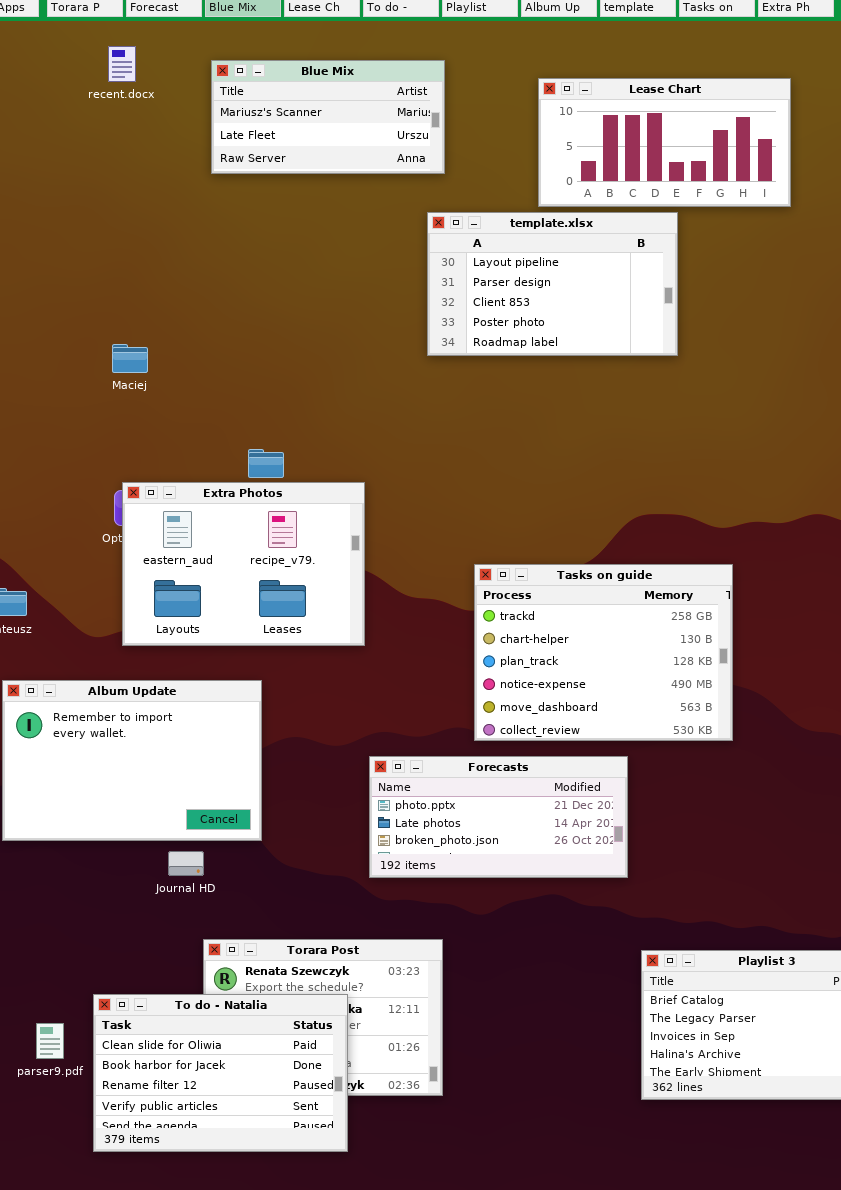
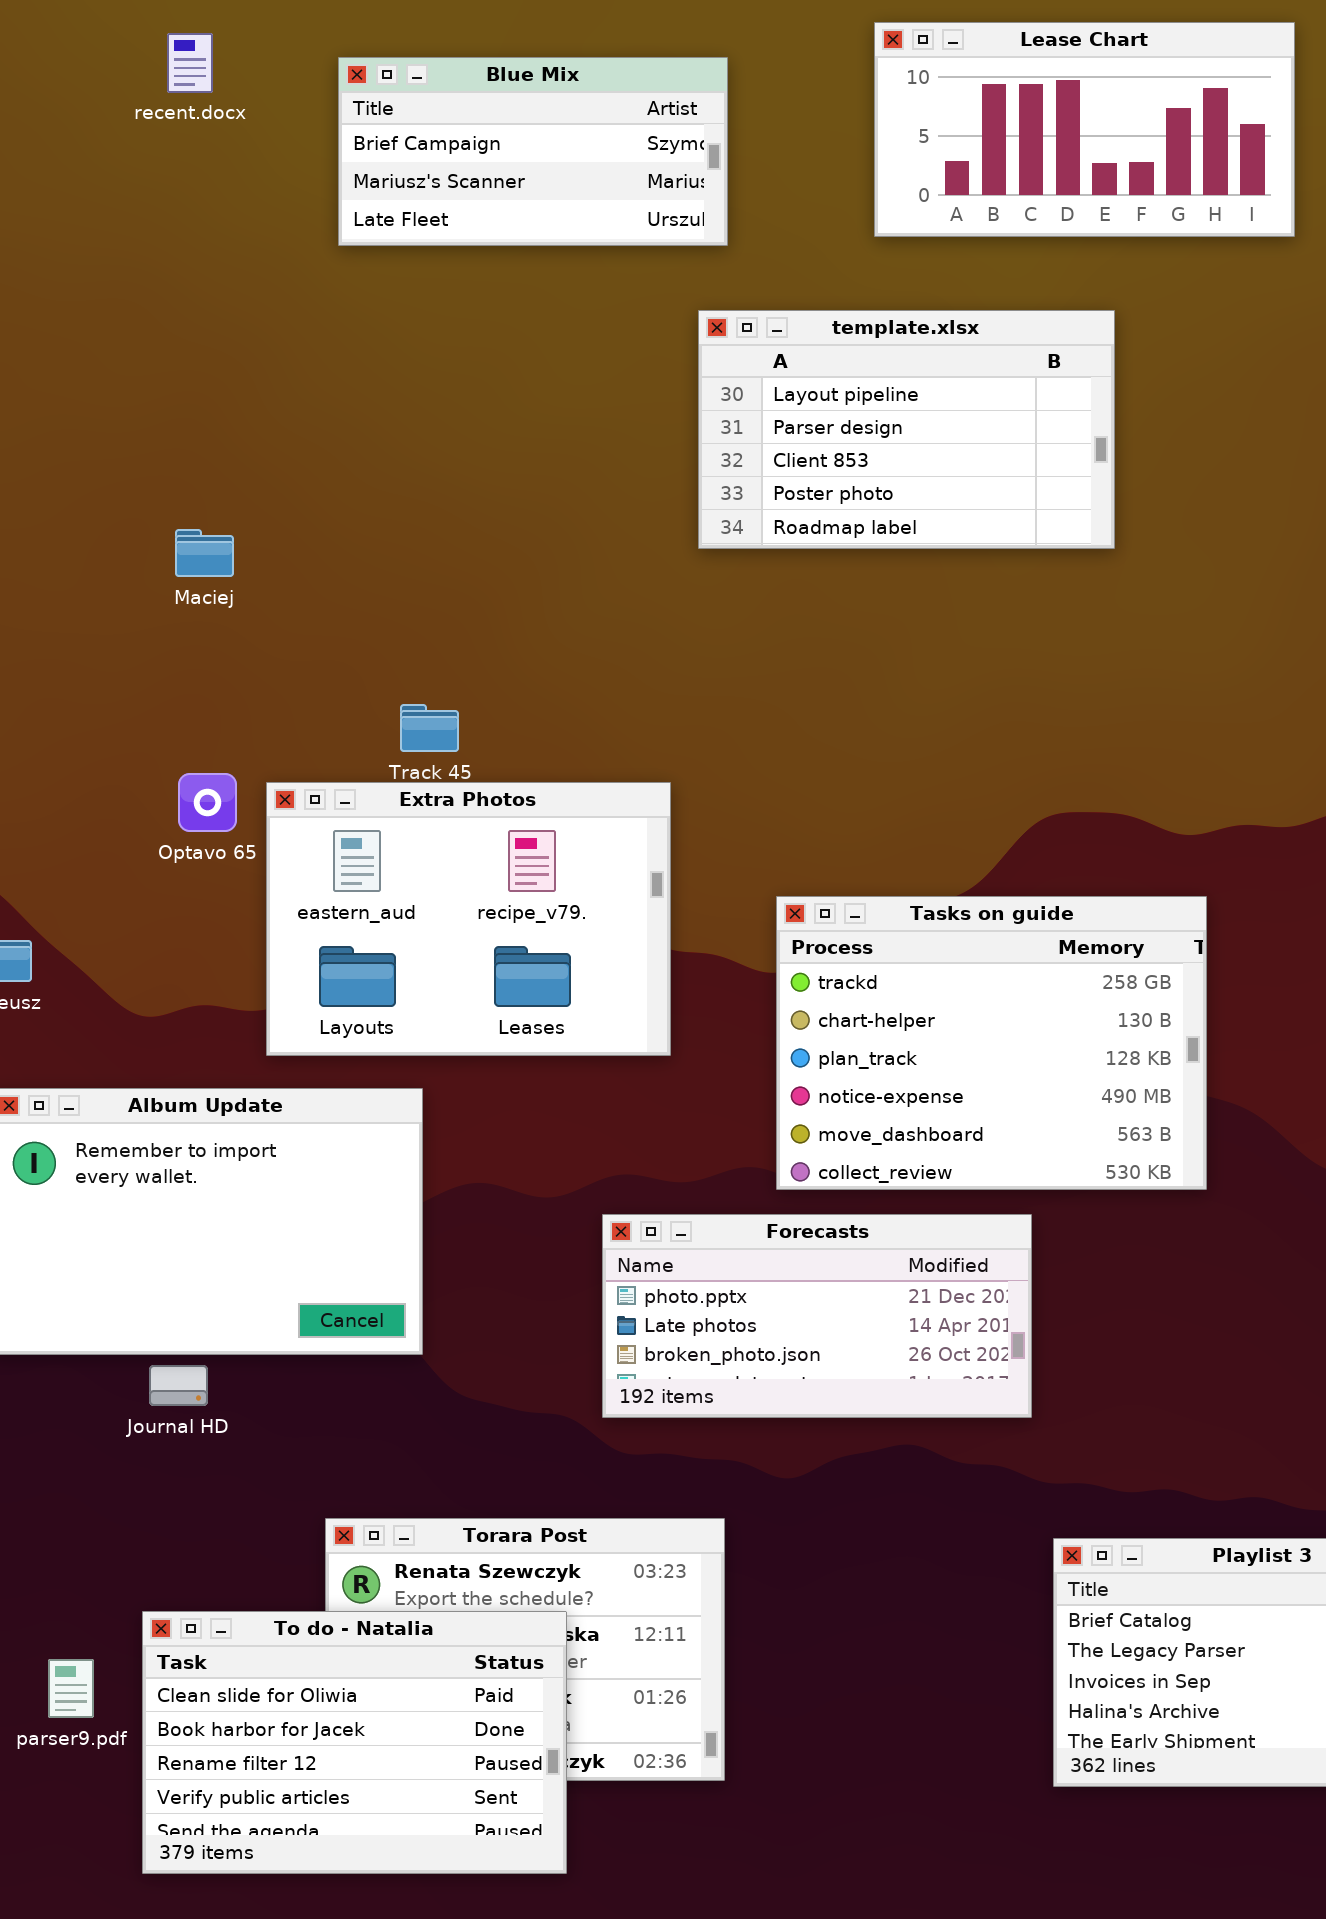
Blue Mix: [211,60,445,174] -> [338,57,728,246], scrolled up 1 row
Lease Chart: [538,78,791,207] -> [874,22,1295,237], moved
Extra Photos: [122,482,365,646] -> [266,782,671,1056], moved
Journal HD: [168,851,204,876] -> [149,1365,208,1406], moved

